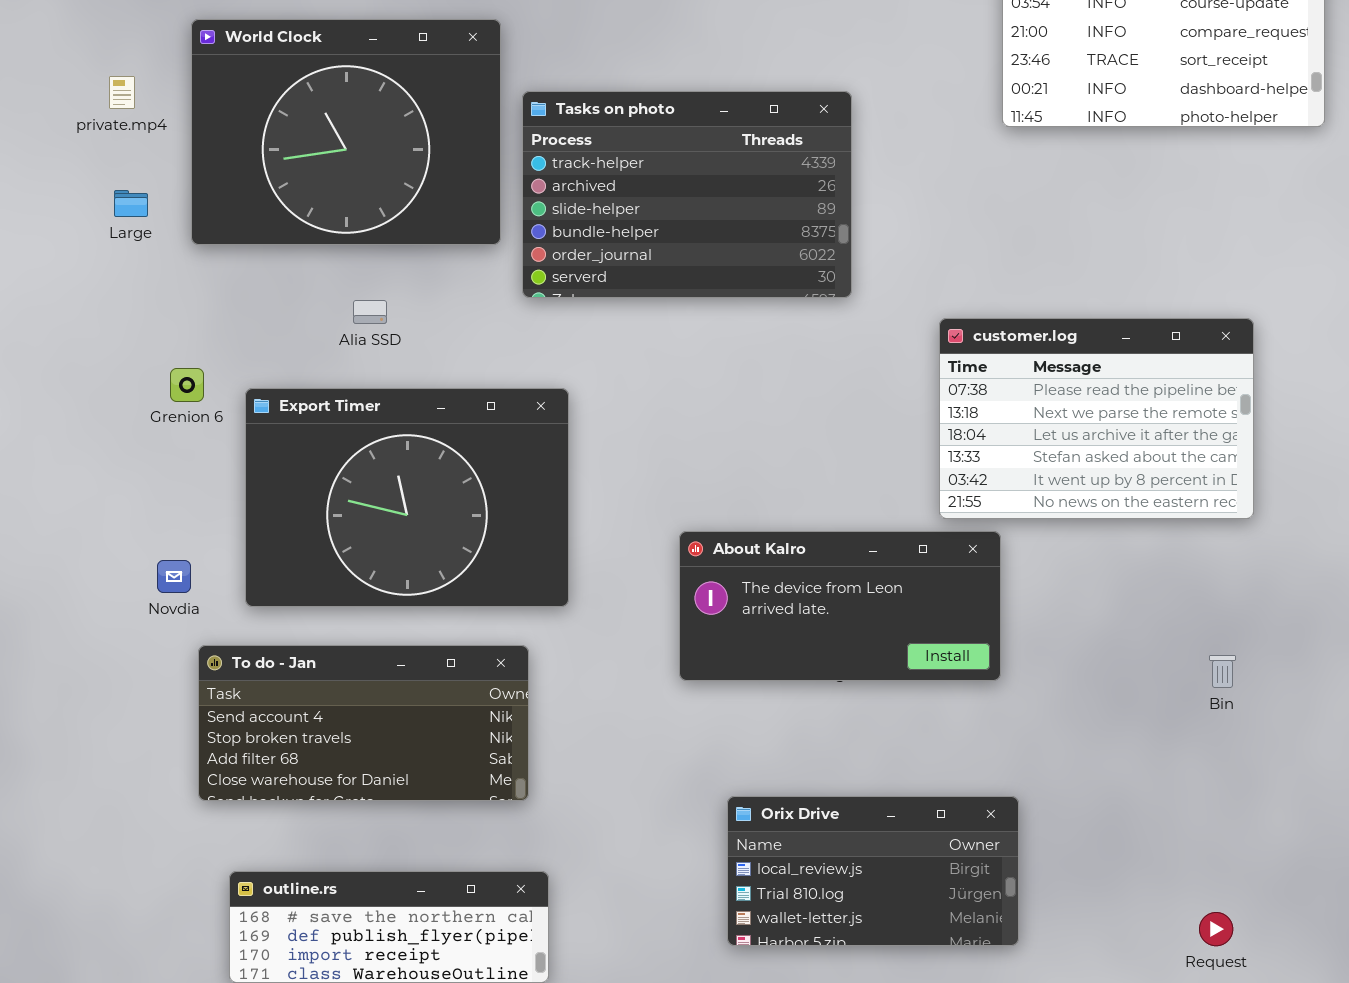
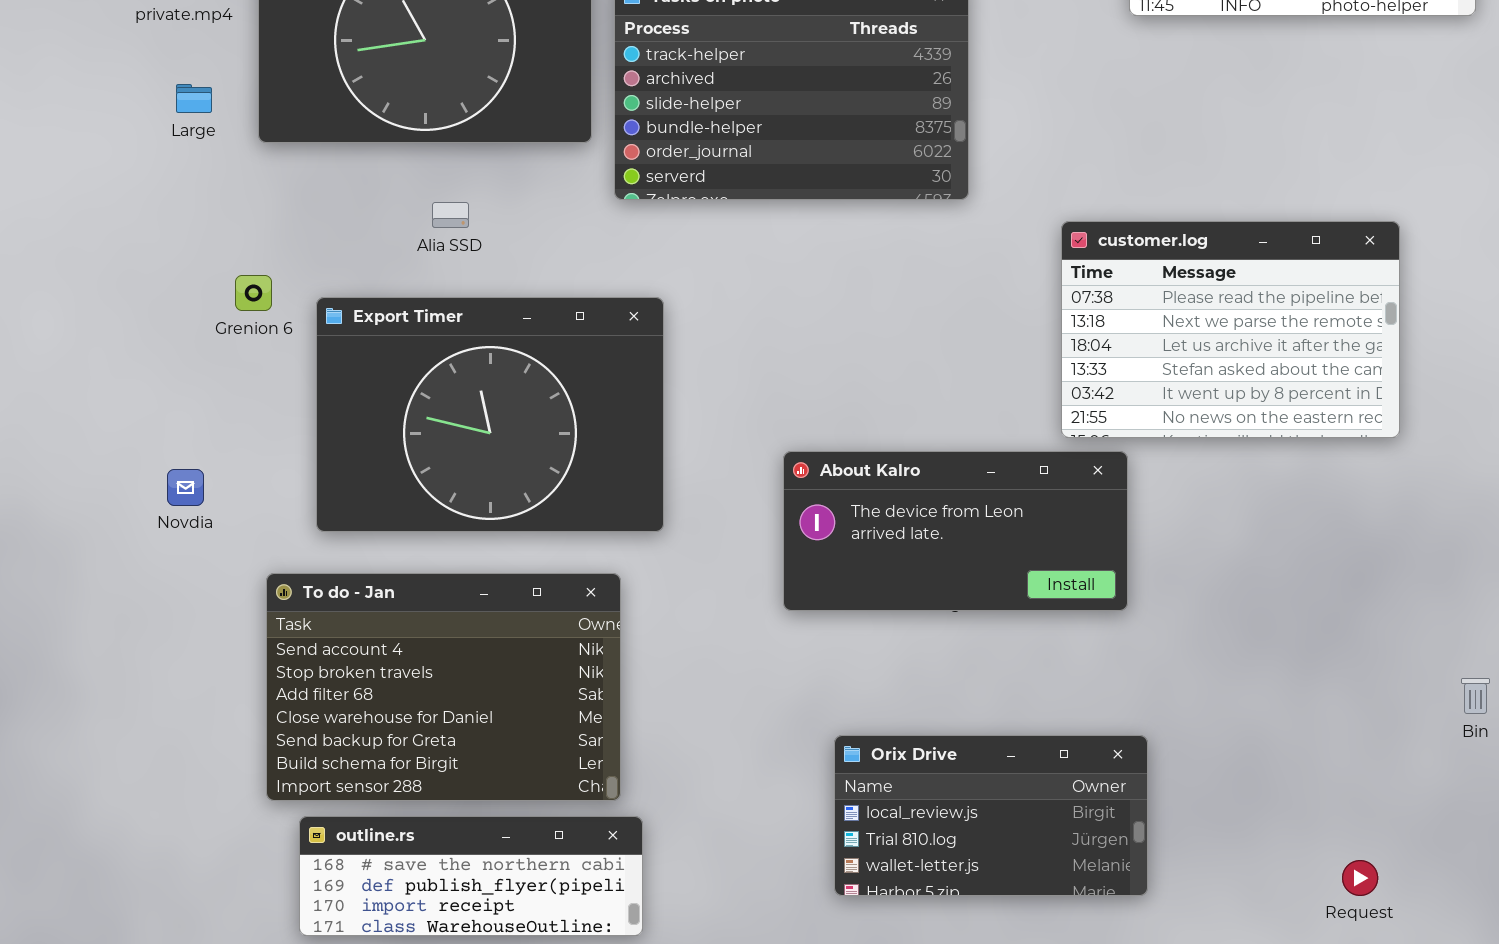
Novdia: [157,560,191,593] -> [167,469,204,506], moved
To do - Jan: [198,645,529,801] -> [266,573,621,801], resized
Bin: [1209,655,1236,688] -> [1461,678,1490,714], moved

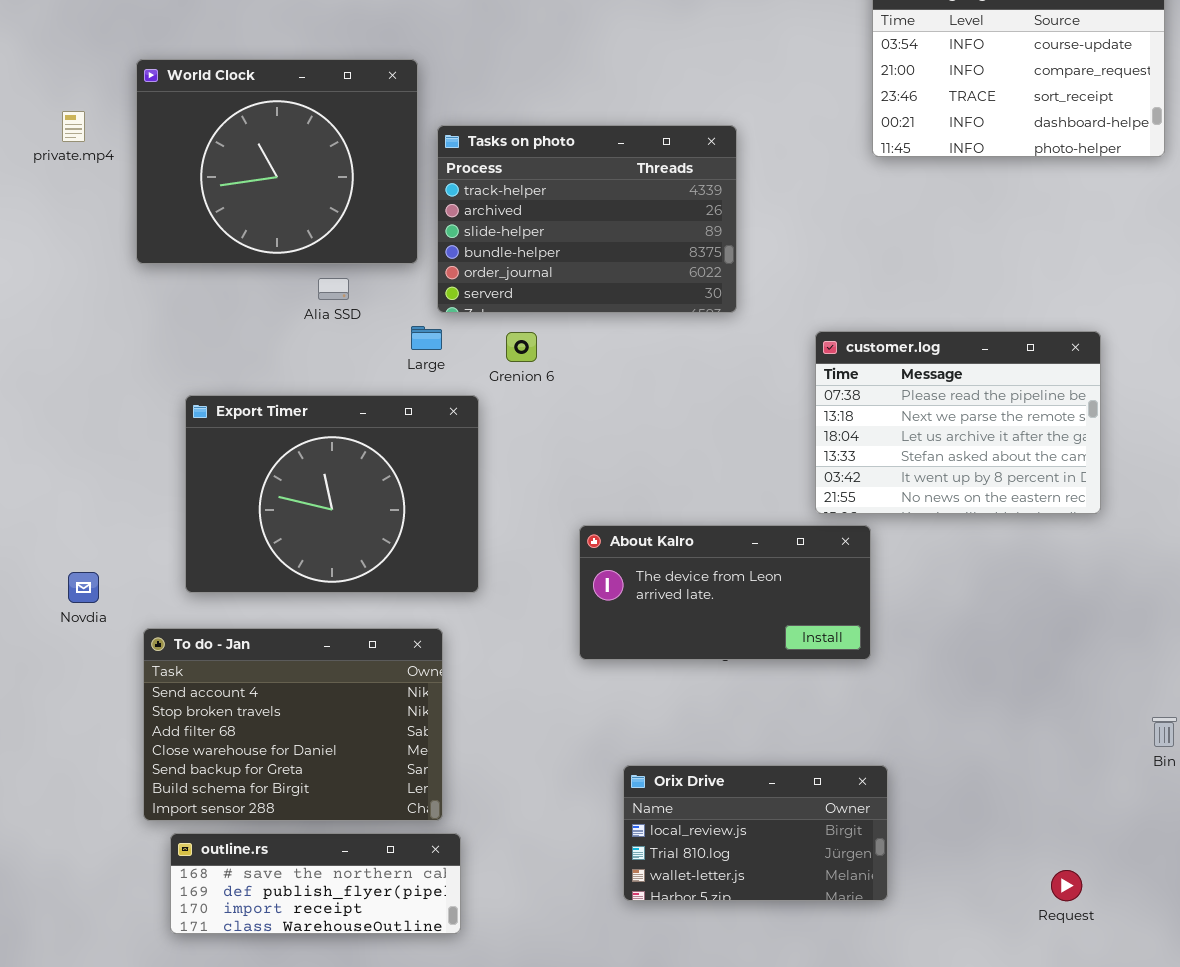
Large: [176,84,212,113] -> [411,326,442,350], moved
Alia SSD: [432,202,469,228] -> [318,278,349,300], moved
Grenion 6: [235,275,272,311] -> [506,332,537,362], moved
Novdia: [167,469,204,506] -> [68,572,99,603], moved

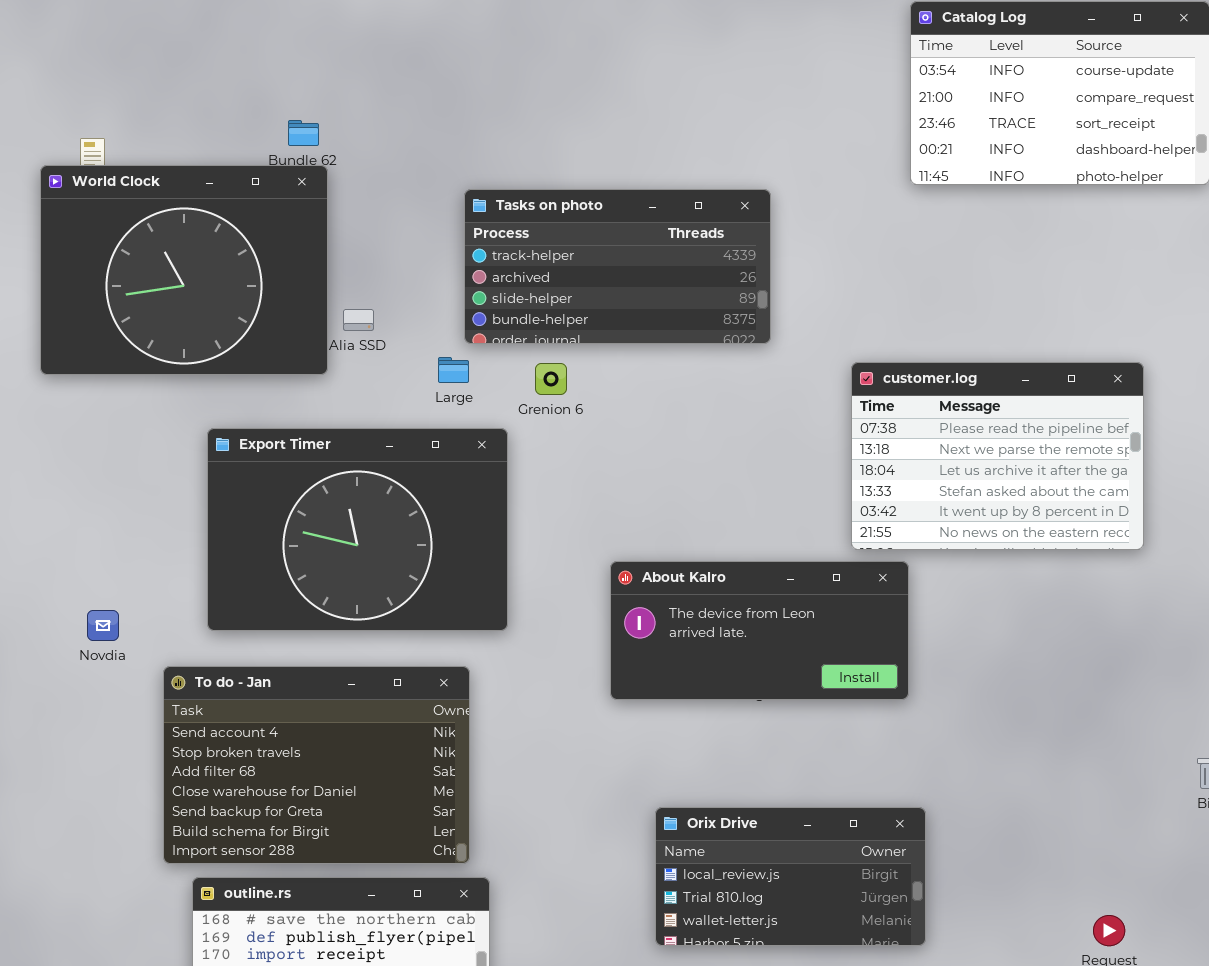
World Clock: [136,59,418,264] -> [40,165,328,375], moved
Tasks on photo: [437,125,737,313] -> [464,189,771,344], resized

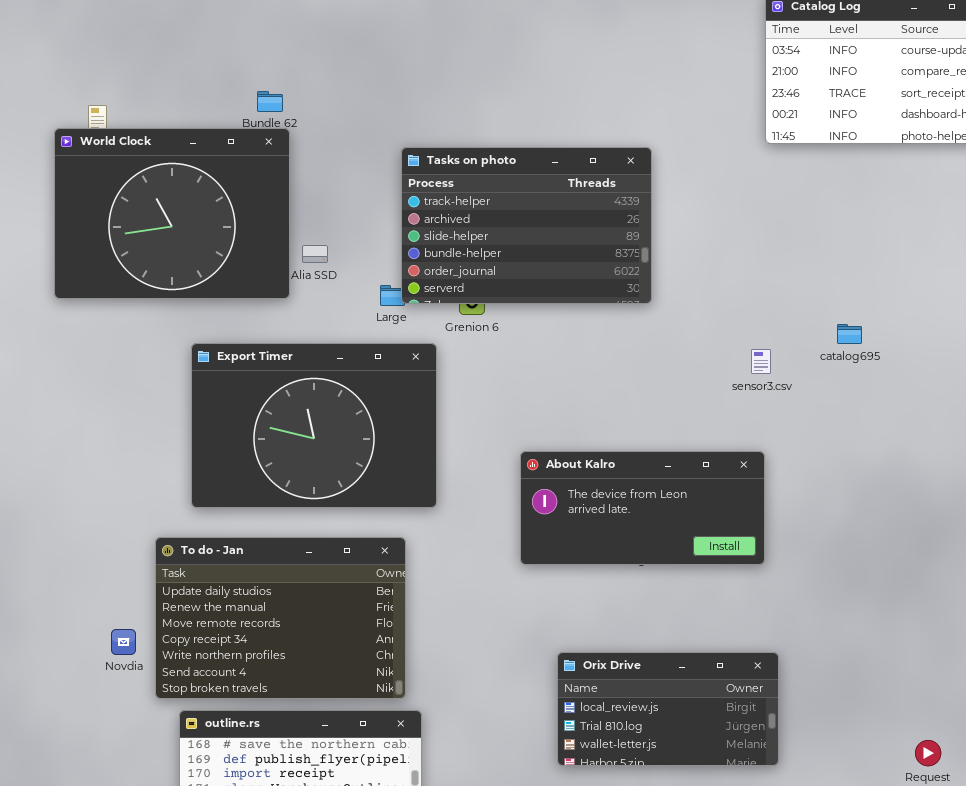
Tasks on photo: [464,189,771,344] -> [401,147,652,304], resized
customer.log: [851,362,1144,550] -> none, closed
Novdia: [87,610,119,641] -> [111,629,136,655], moved
To do - Jan: [163,666,470,864] -> [155,537,406,699], scrolled up 5 rows

